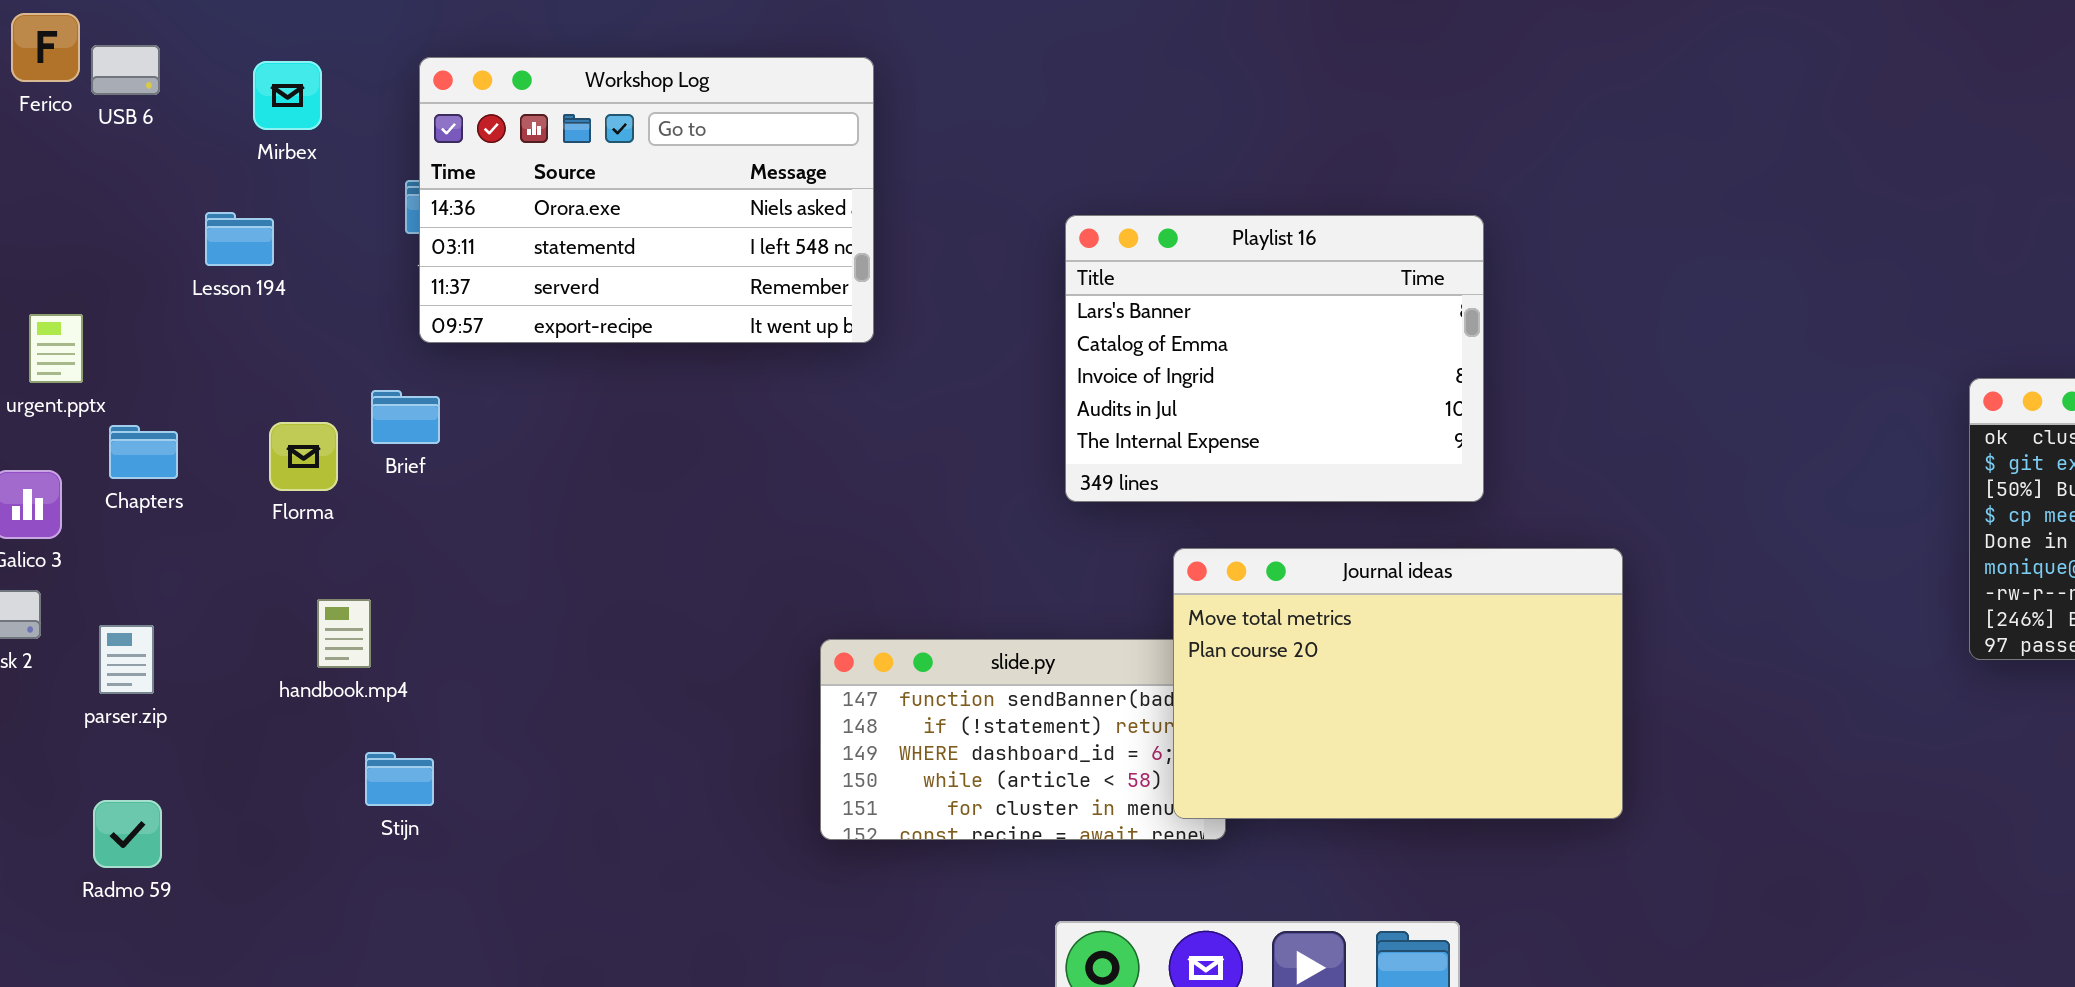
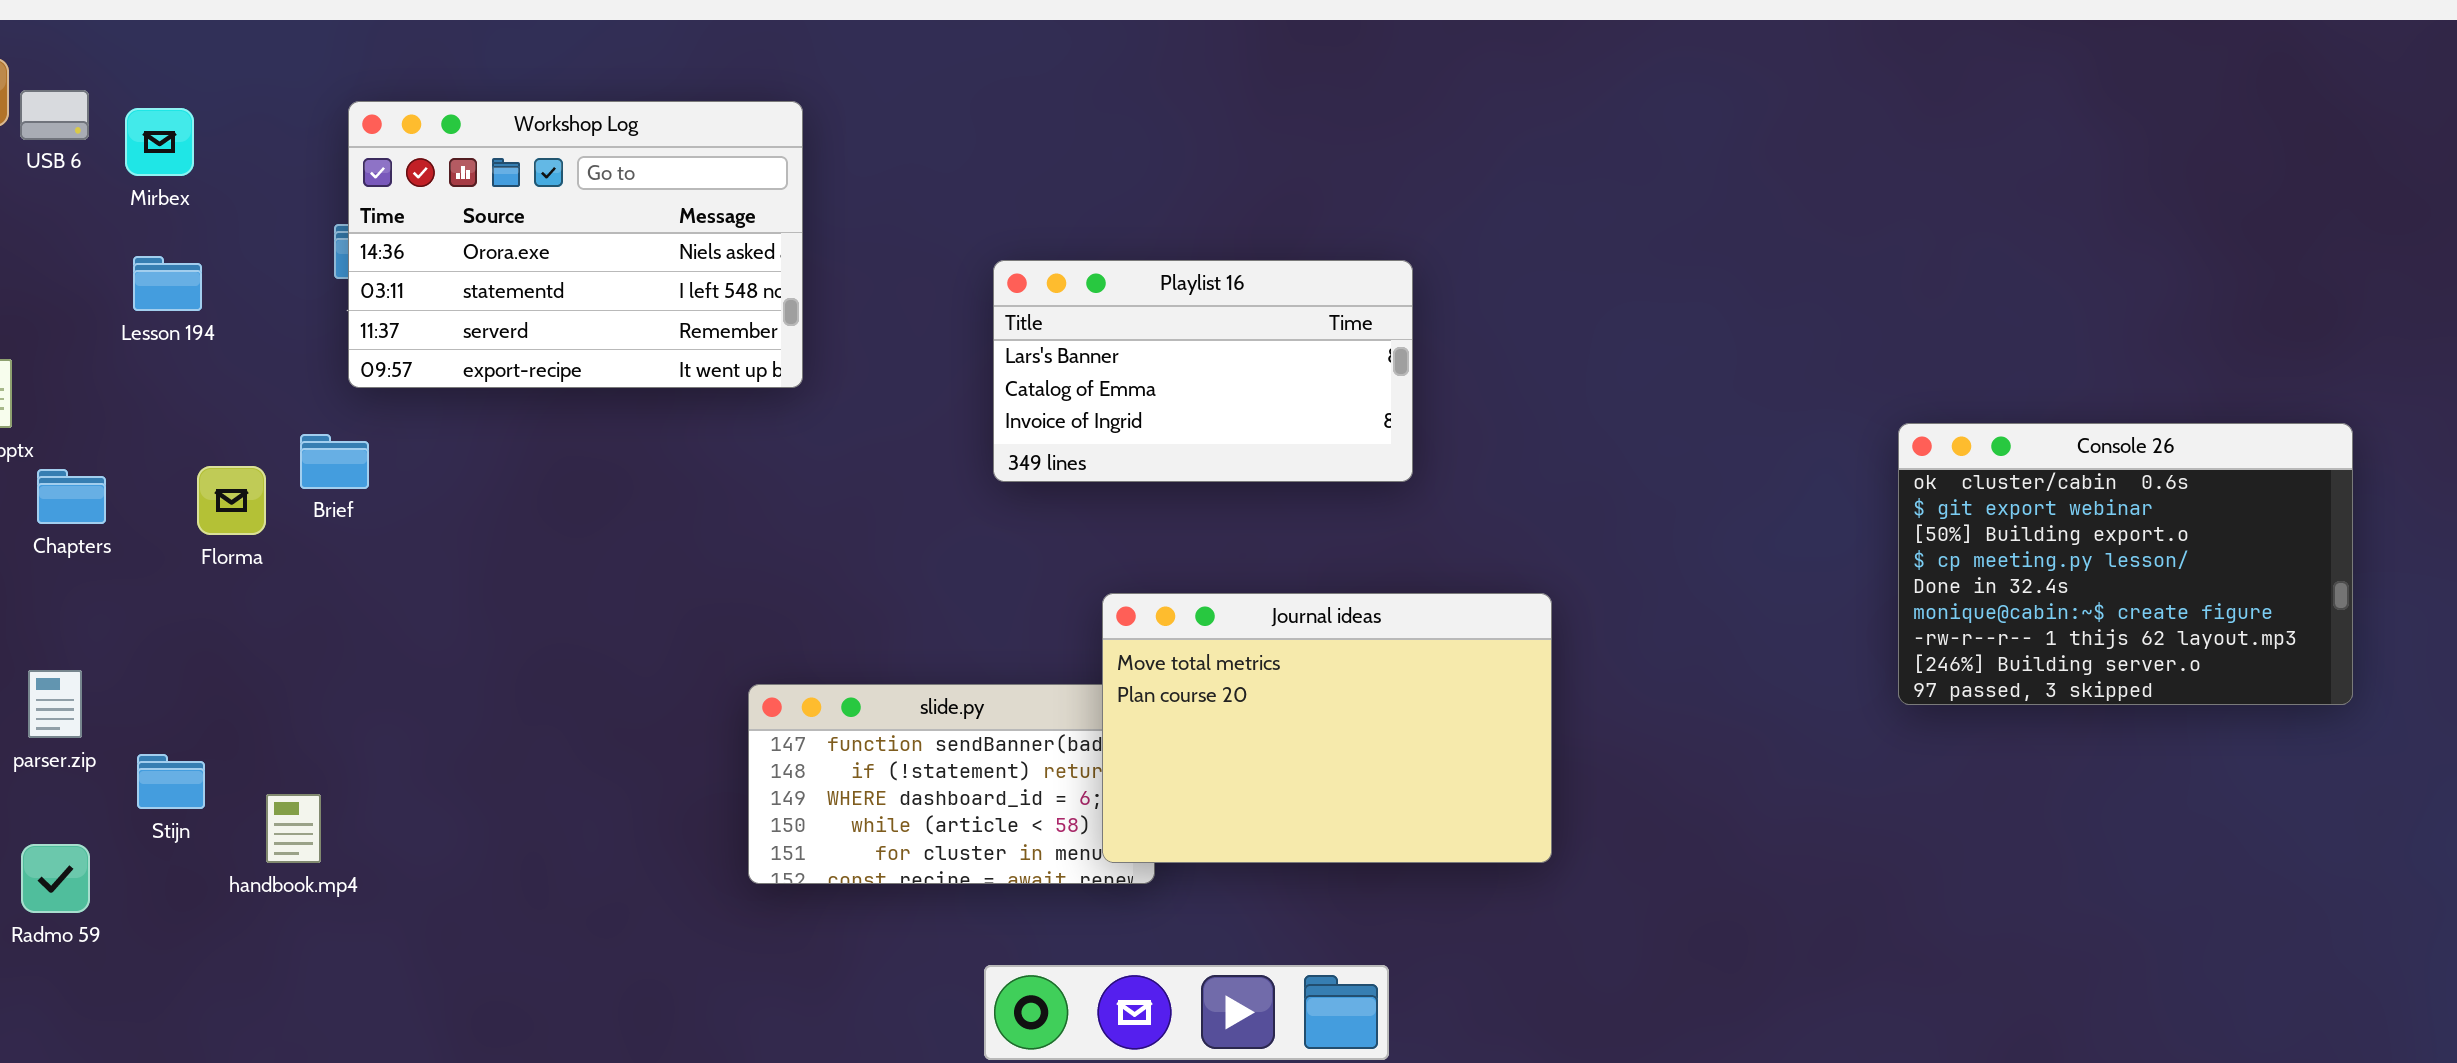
Mirbex: [253,61,322,130] -> [125,108,194,176], moved
Playlist 16: [1065,215,1484,502] -> [993,260,1413,482], resized
handbook.mp4: [317,599,371,668] -> [266,794,321,863], moved
Stijn: [365,752,434,806] -> [137,754,205,809], moved

